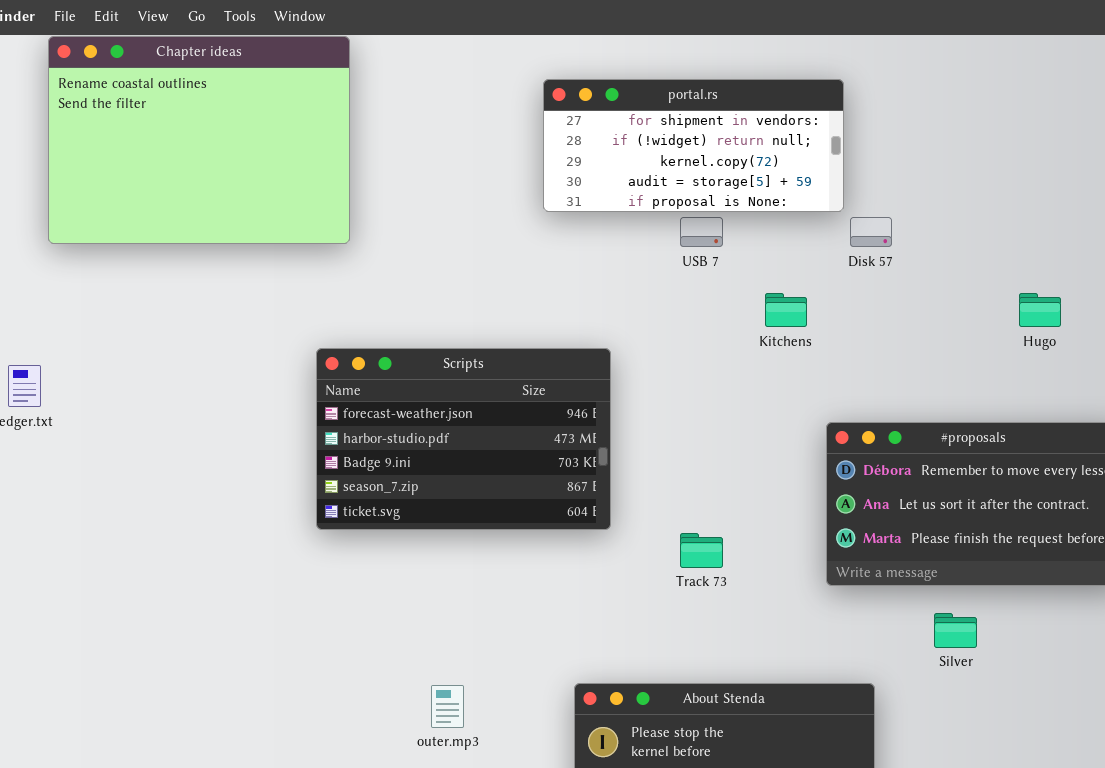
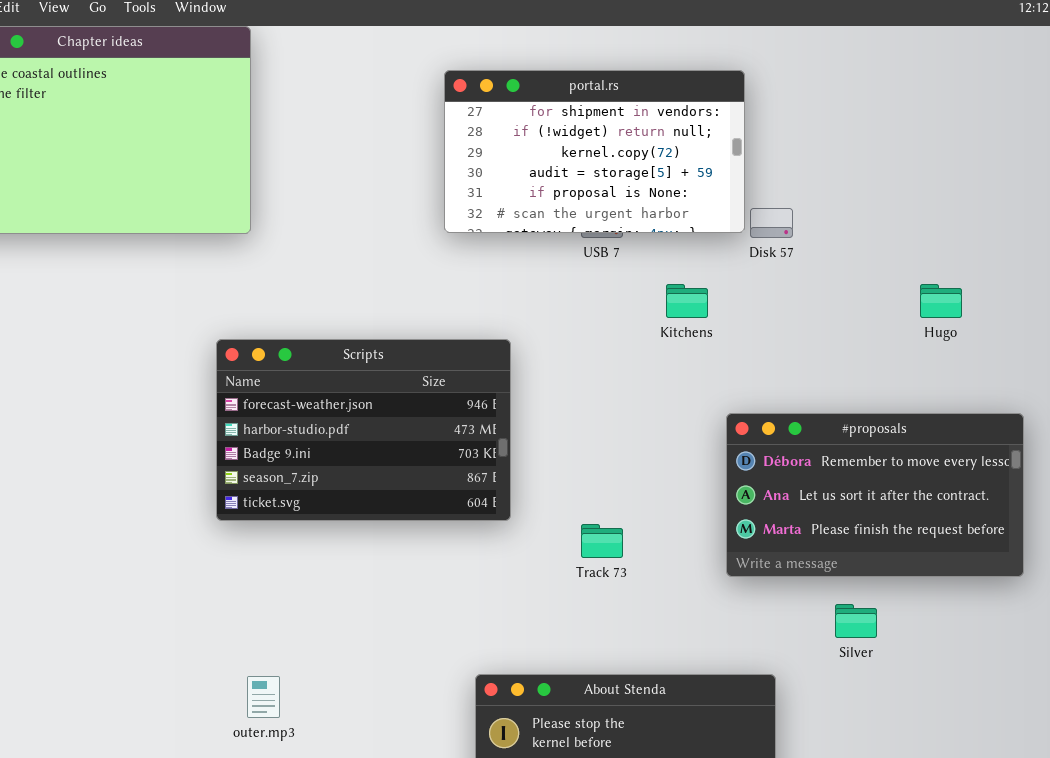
portal.rs: [543,79,844,212] -> [444,70,745,233], resized
outer.mp3: [431,685,464,728] -> [247,676,280,718], moved

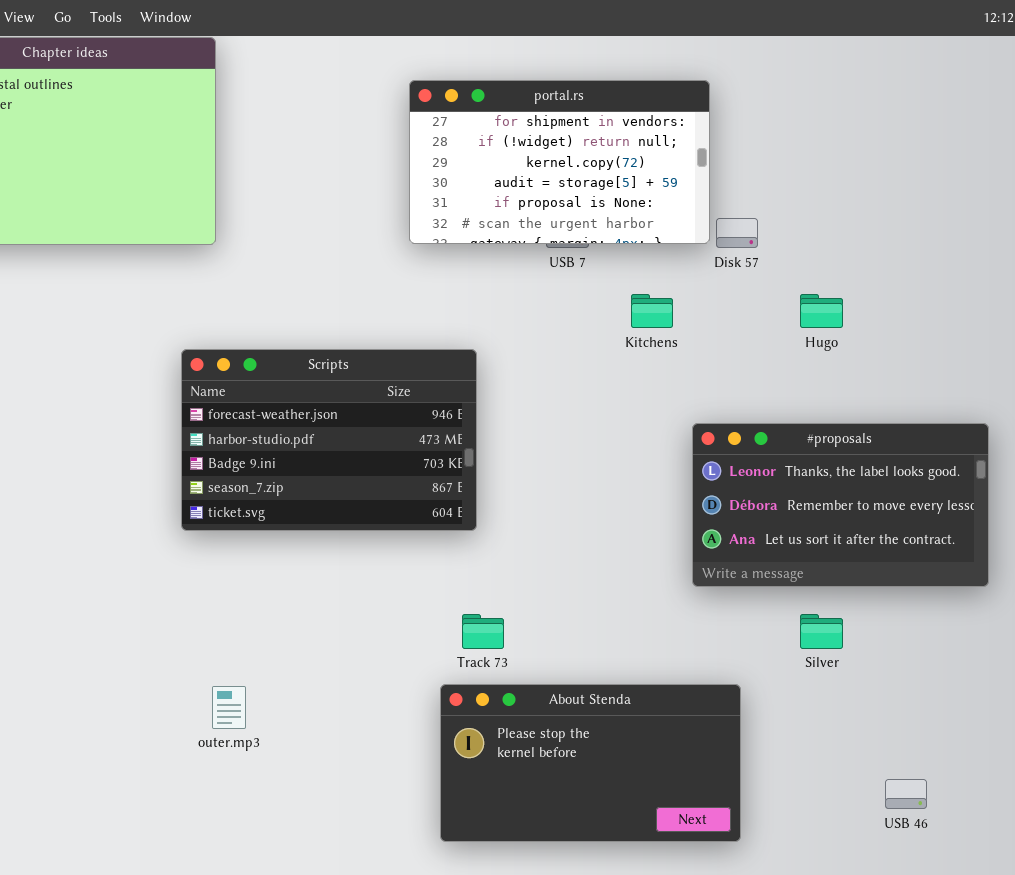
Hugo: [920,284,962,318] -> [800,294,843,328], moved
#proposals: [726,413,1024,577] -> [692,423,989,587], scrolled up 1 row
Track 73: [581,524,623,558] -> [462,614,504,649], moved

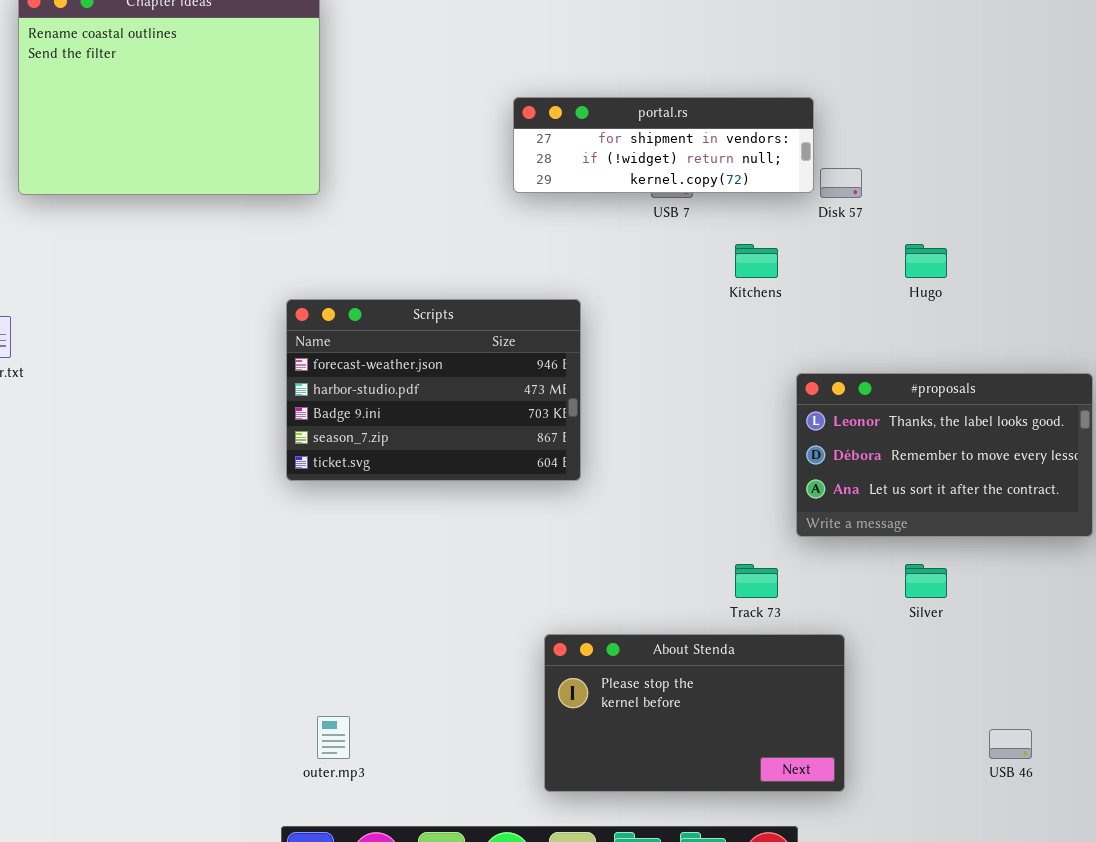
portal.rs: [409,80,710,244] -> [513,97,814,193], resized
Track 73: [462,614,504,649] -> [735,564,778,598], moved
outer.mp3: [212,686,246,729] -> [317,716,350,759], moved

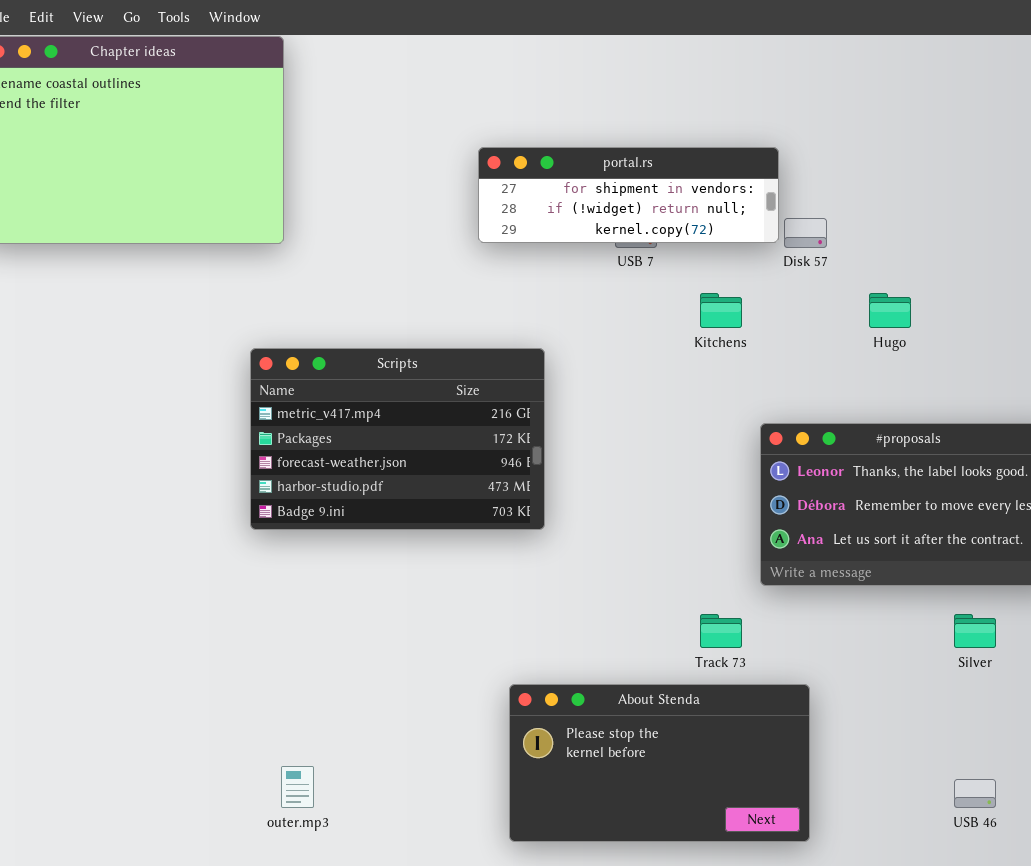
Scripts: [286,299,581,481] -> [250,348,545,530], scrolled up 2 rows
Silver: [905,564,947,598] -> [954,614,996,648], moved

